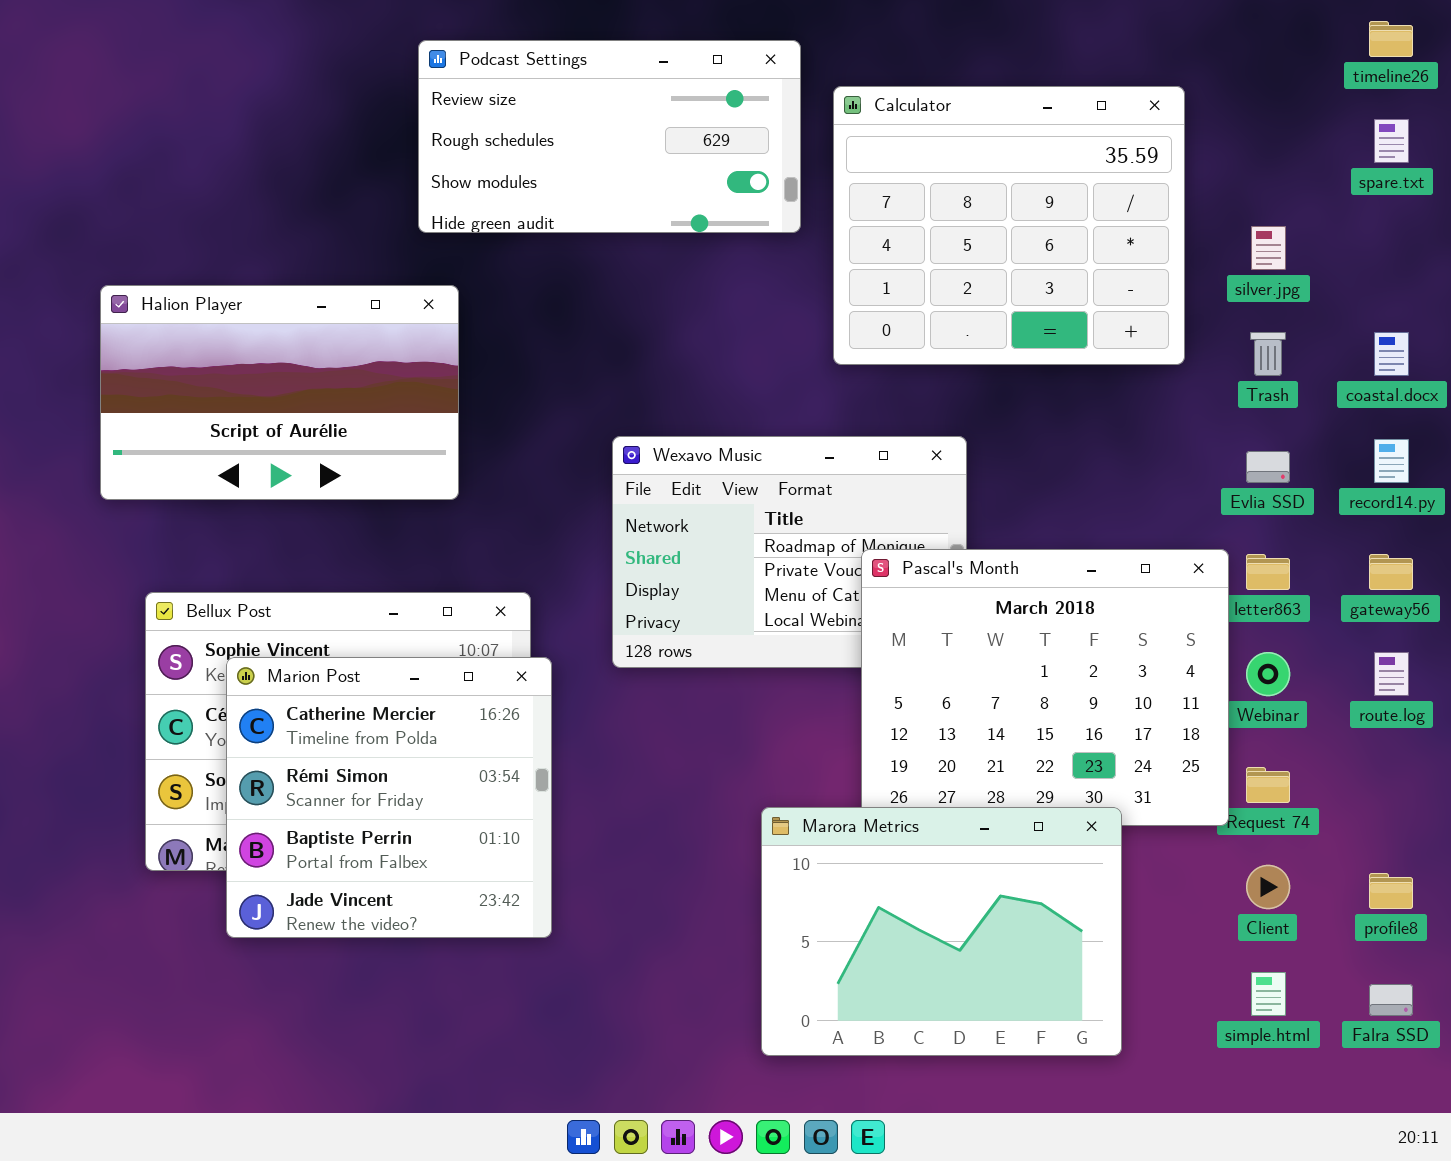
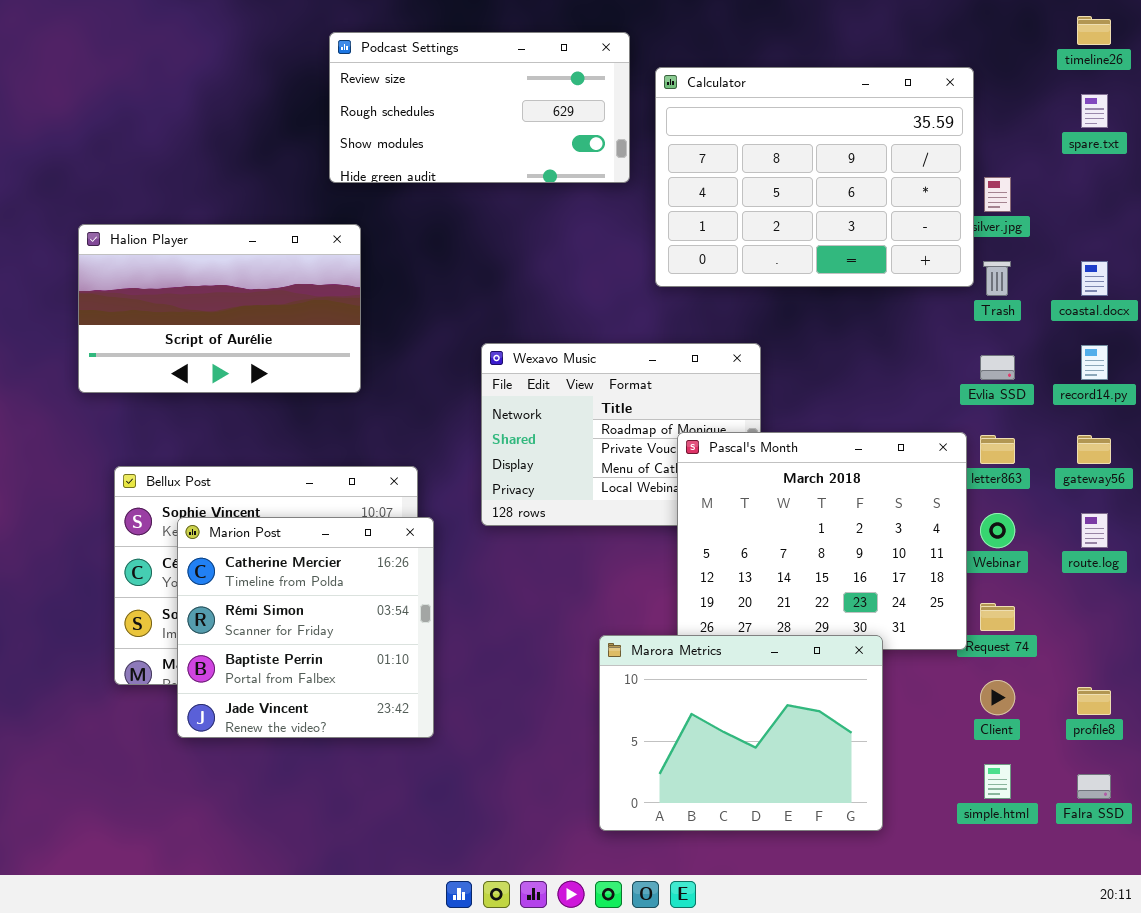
Calculator: [833,86,1185,365] -> [655,67,974,287], resized

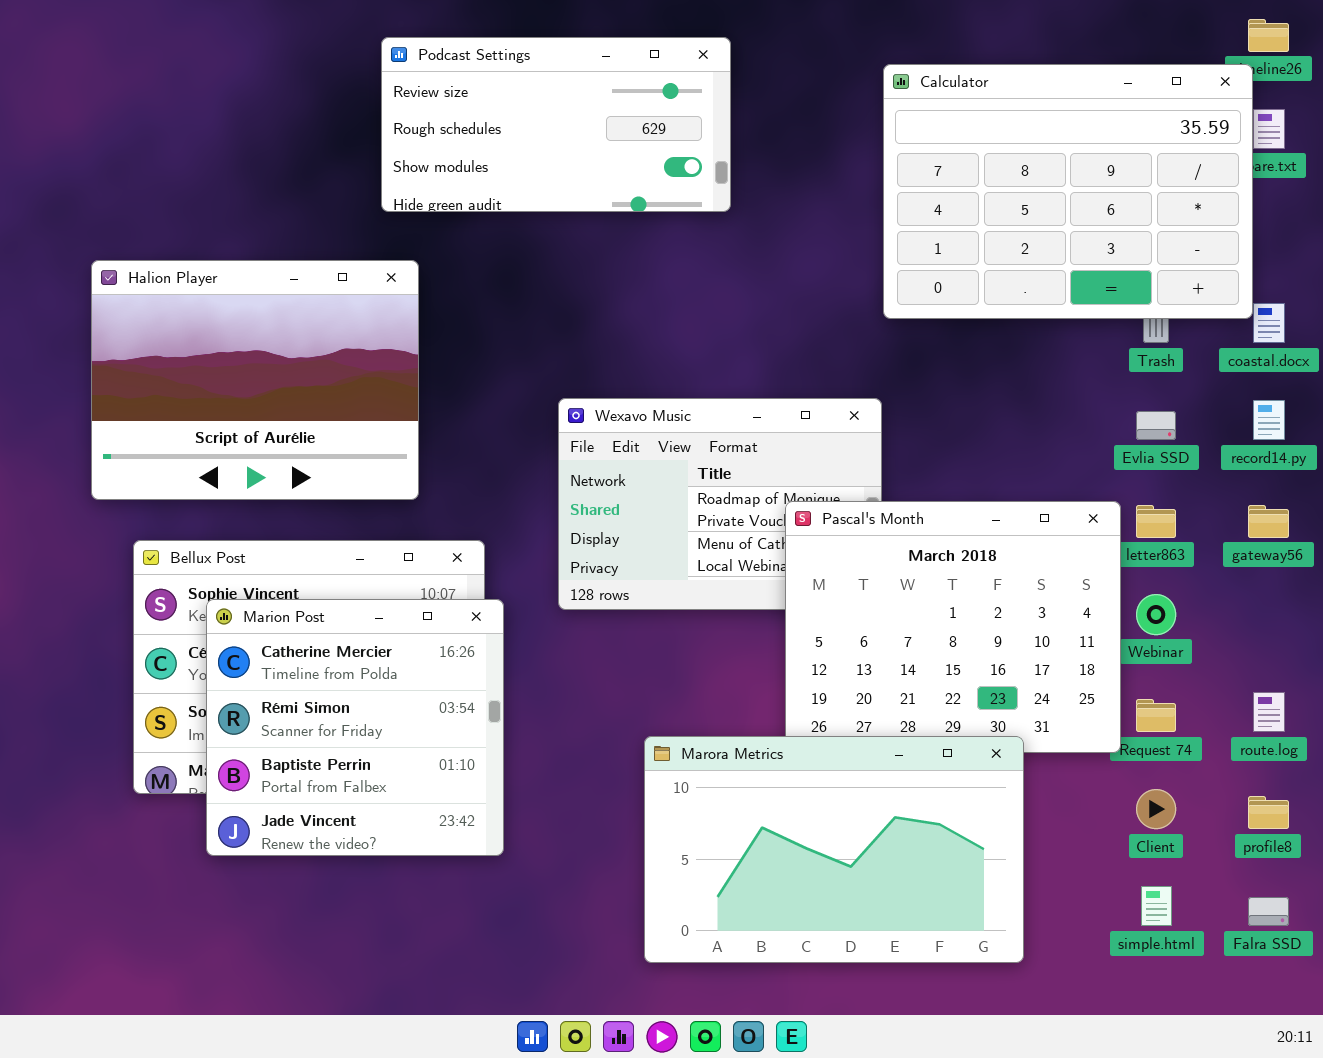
Calculator: [655,67,974,287] -> [883,64,1253,319], moved
Halion Player: [78,224,361,393] -> [91,260,419,500], resized
route.log: [1081,513,1108,548] -> [1253,692,1285,732], moved
Marora Metrics: [599,635,883,831] -> [644,736,1024,963], resized

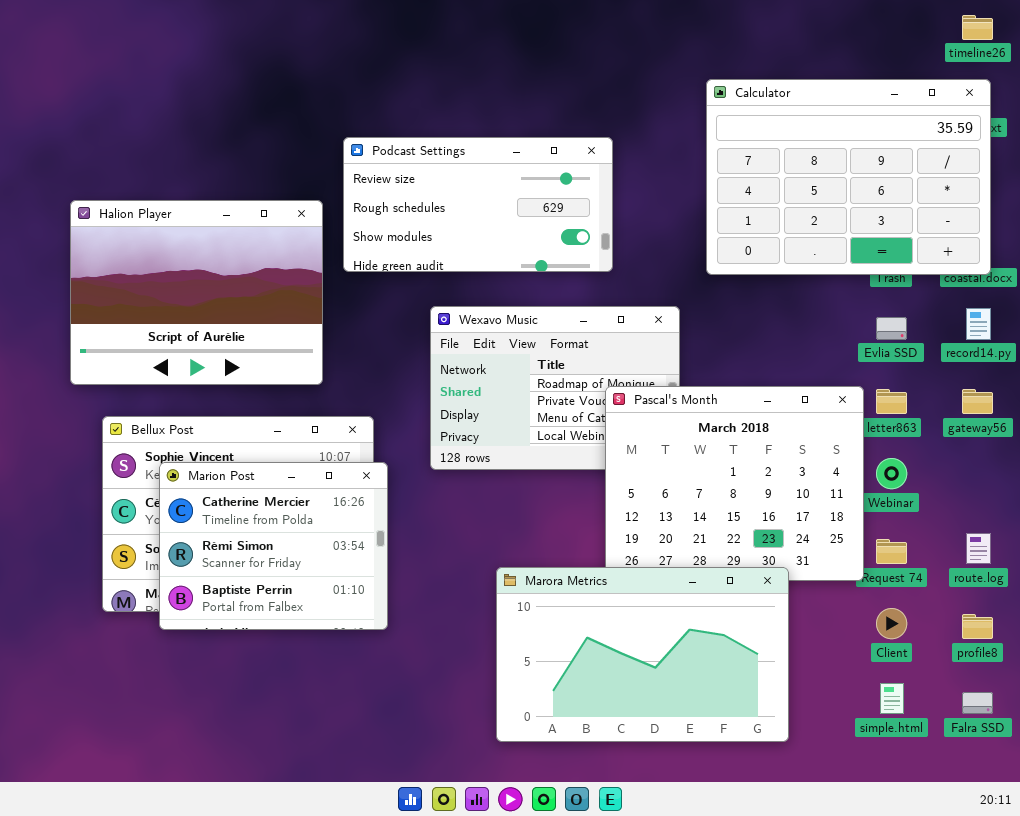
Podcast Settings: [381,37,731,212] -> [343,137,613,272], moved
Calculator: [883,64,1253,319] -> [706,79,991,275], moved
Marion Post: [206,599,504,856] -> [159,462,388,630], resized

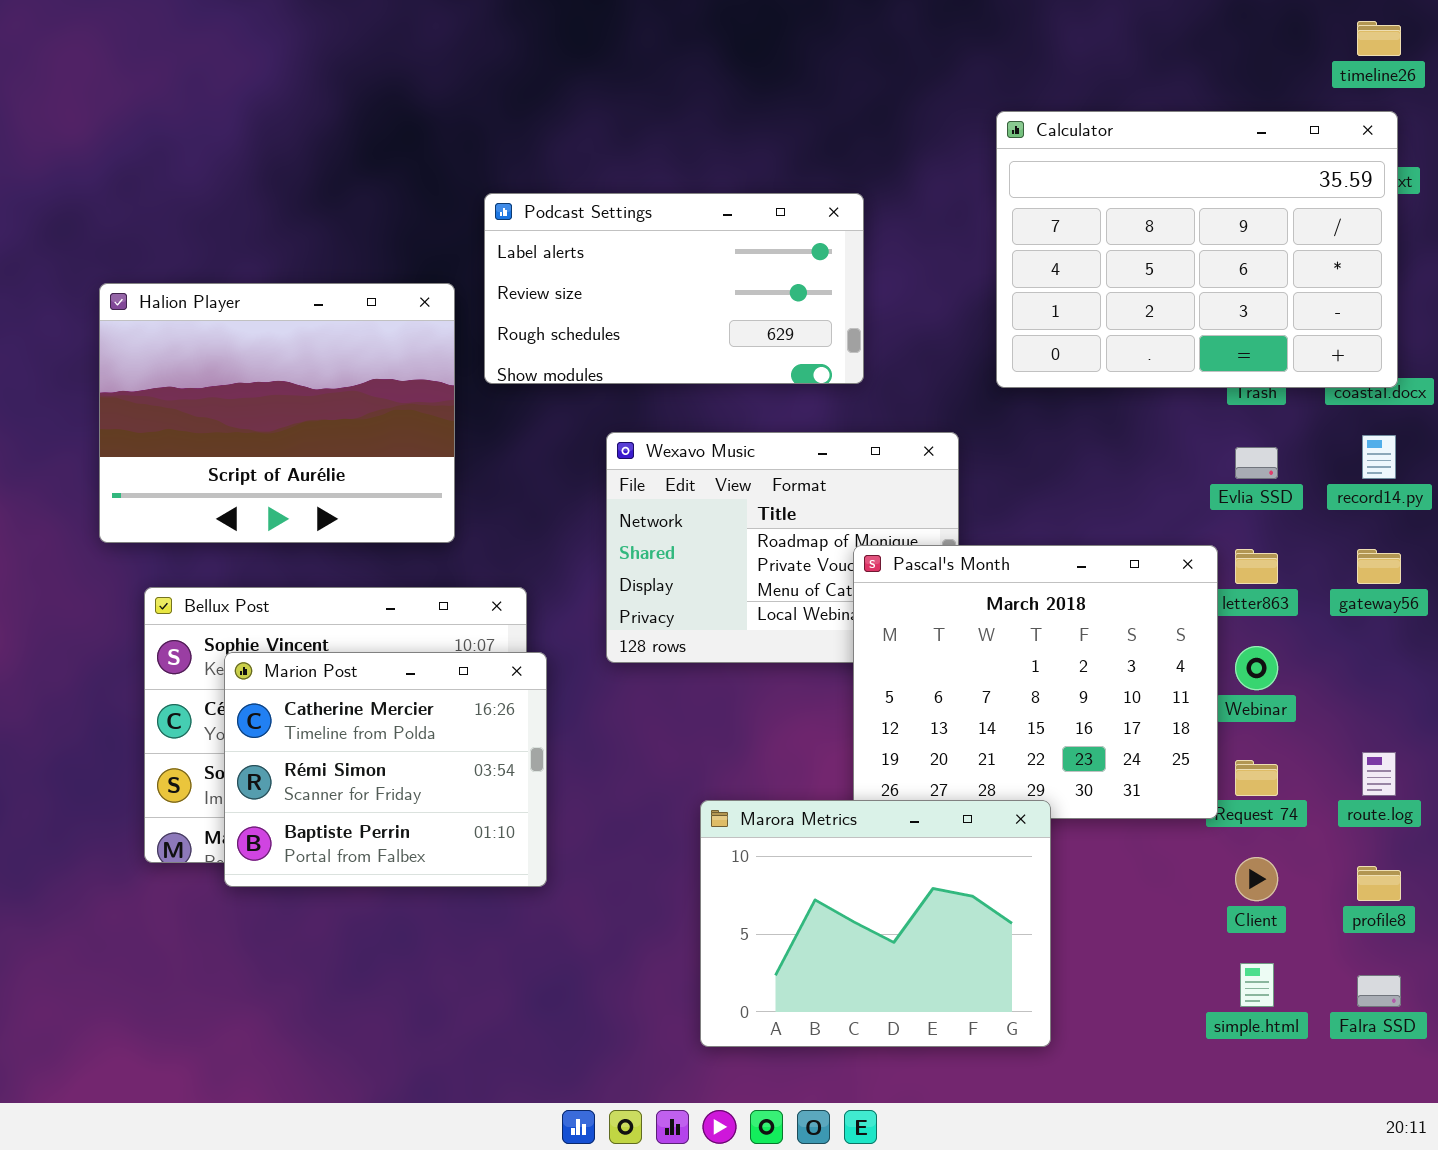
Podcast Settings: [343,137,613,272] -> [484,193,864,384], scrolled up 1 row
Marora Metrics: [496,567,789,742] -> [700,800,1051,1047], resized

